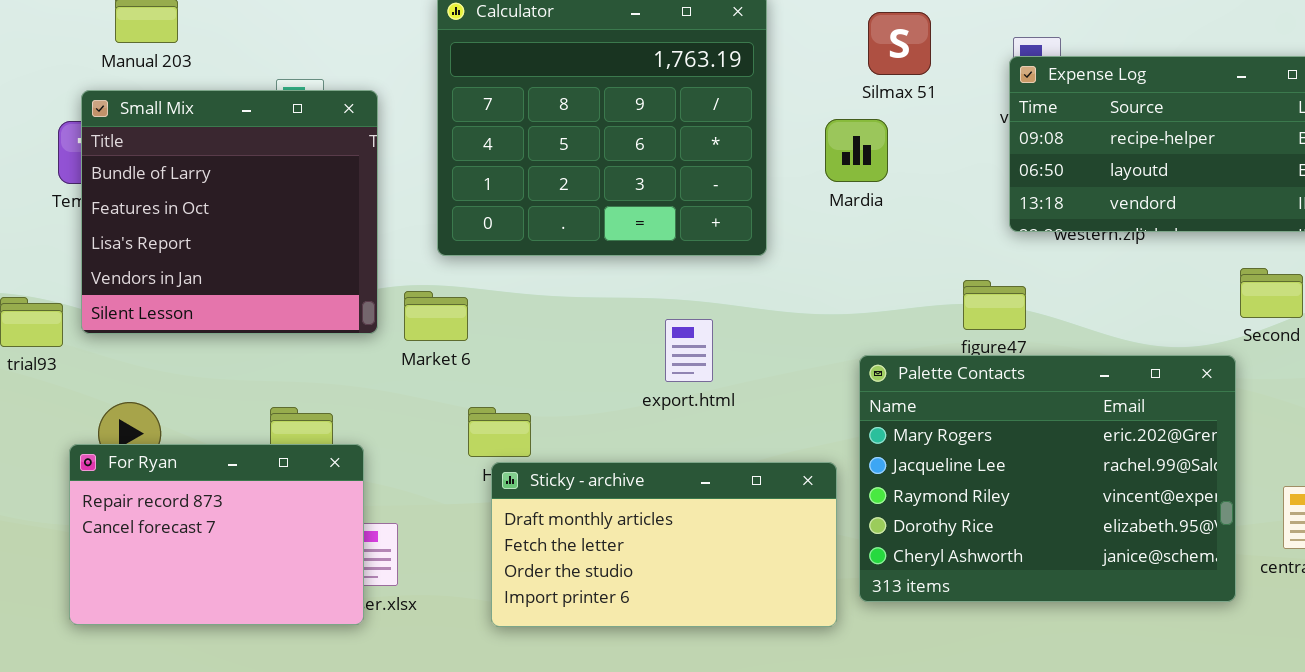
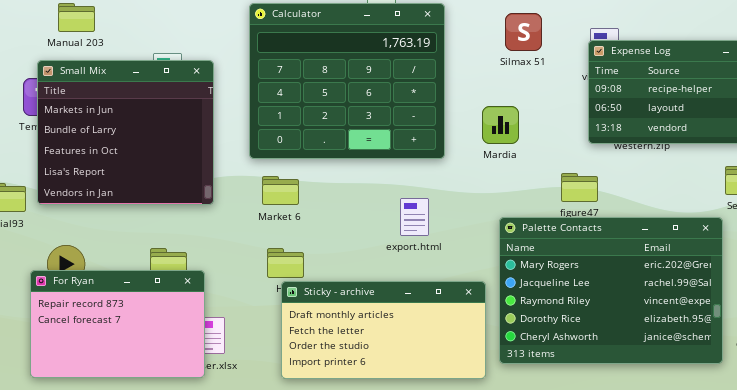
Small Mix: [81,90,378,334] -> [37,60,214,205], scrolled up 1 row
Mardia: [825,119,888,182] -> [482,106,519,144], moved
Market 6: [404,291,468,341] -> [262,176,299,205], moved
export.html: [665,319,713,382] -> [400,198,429,236], moved

